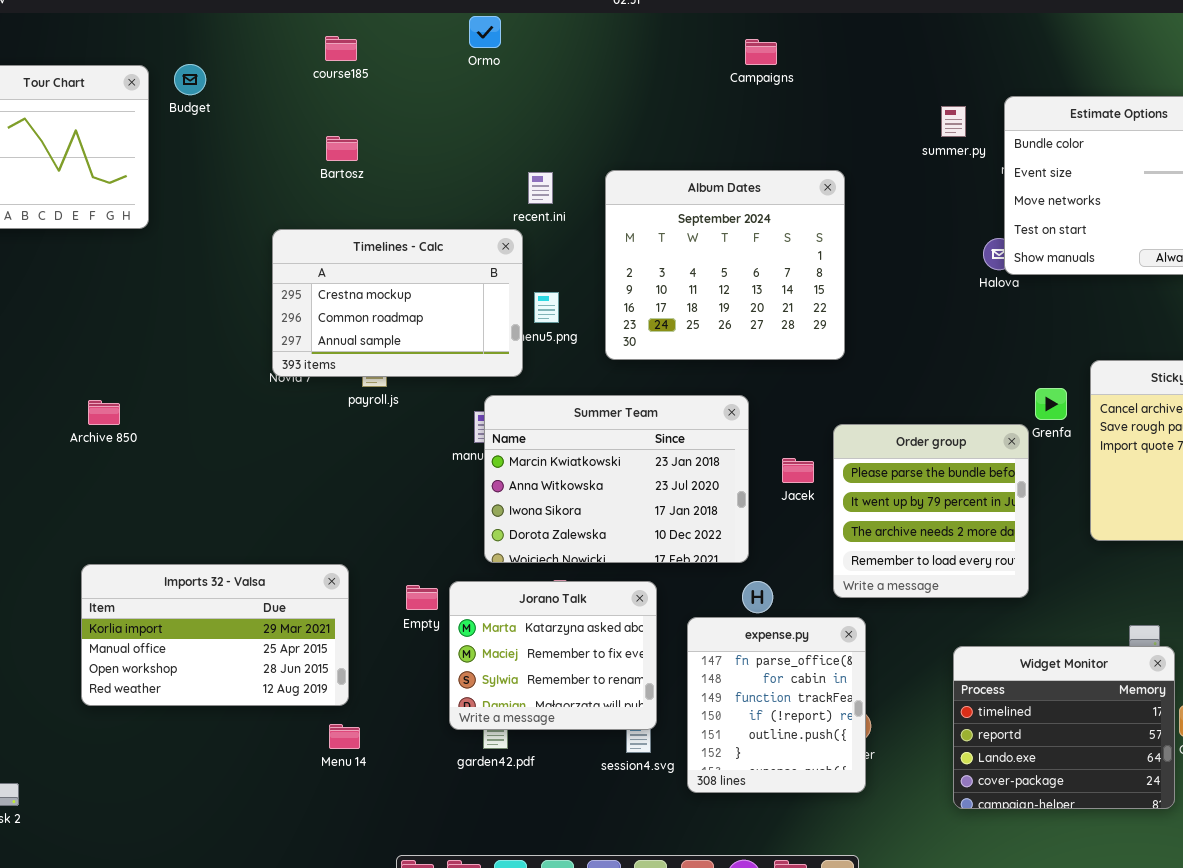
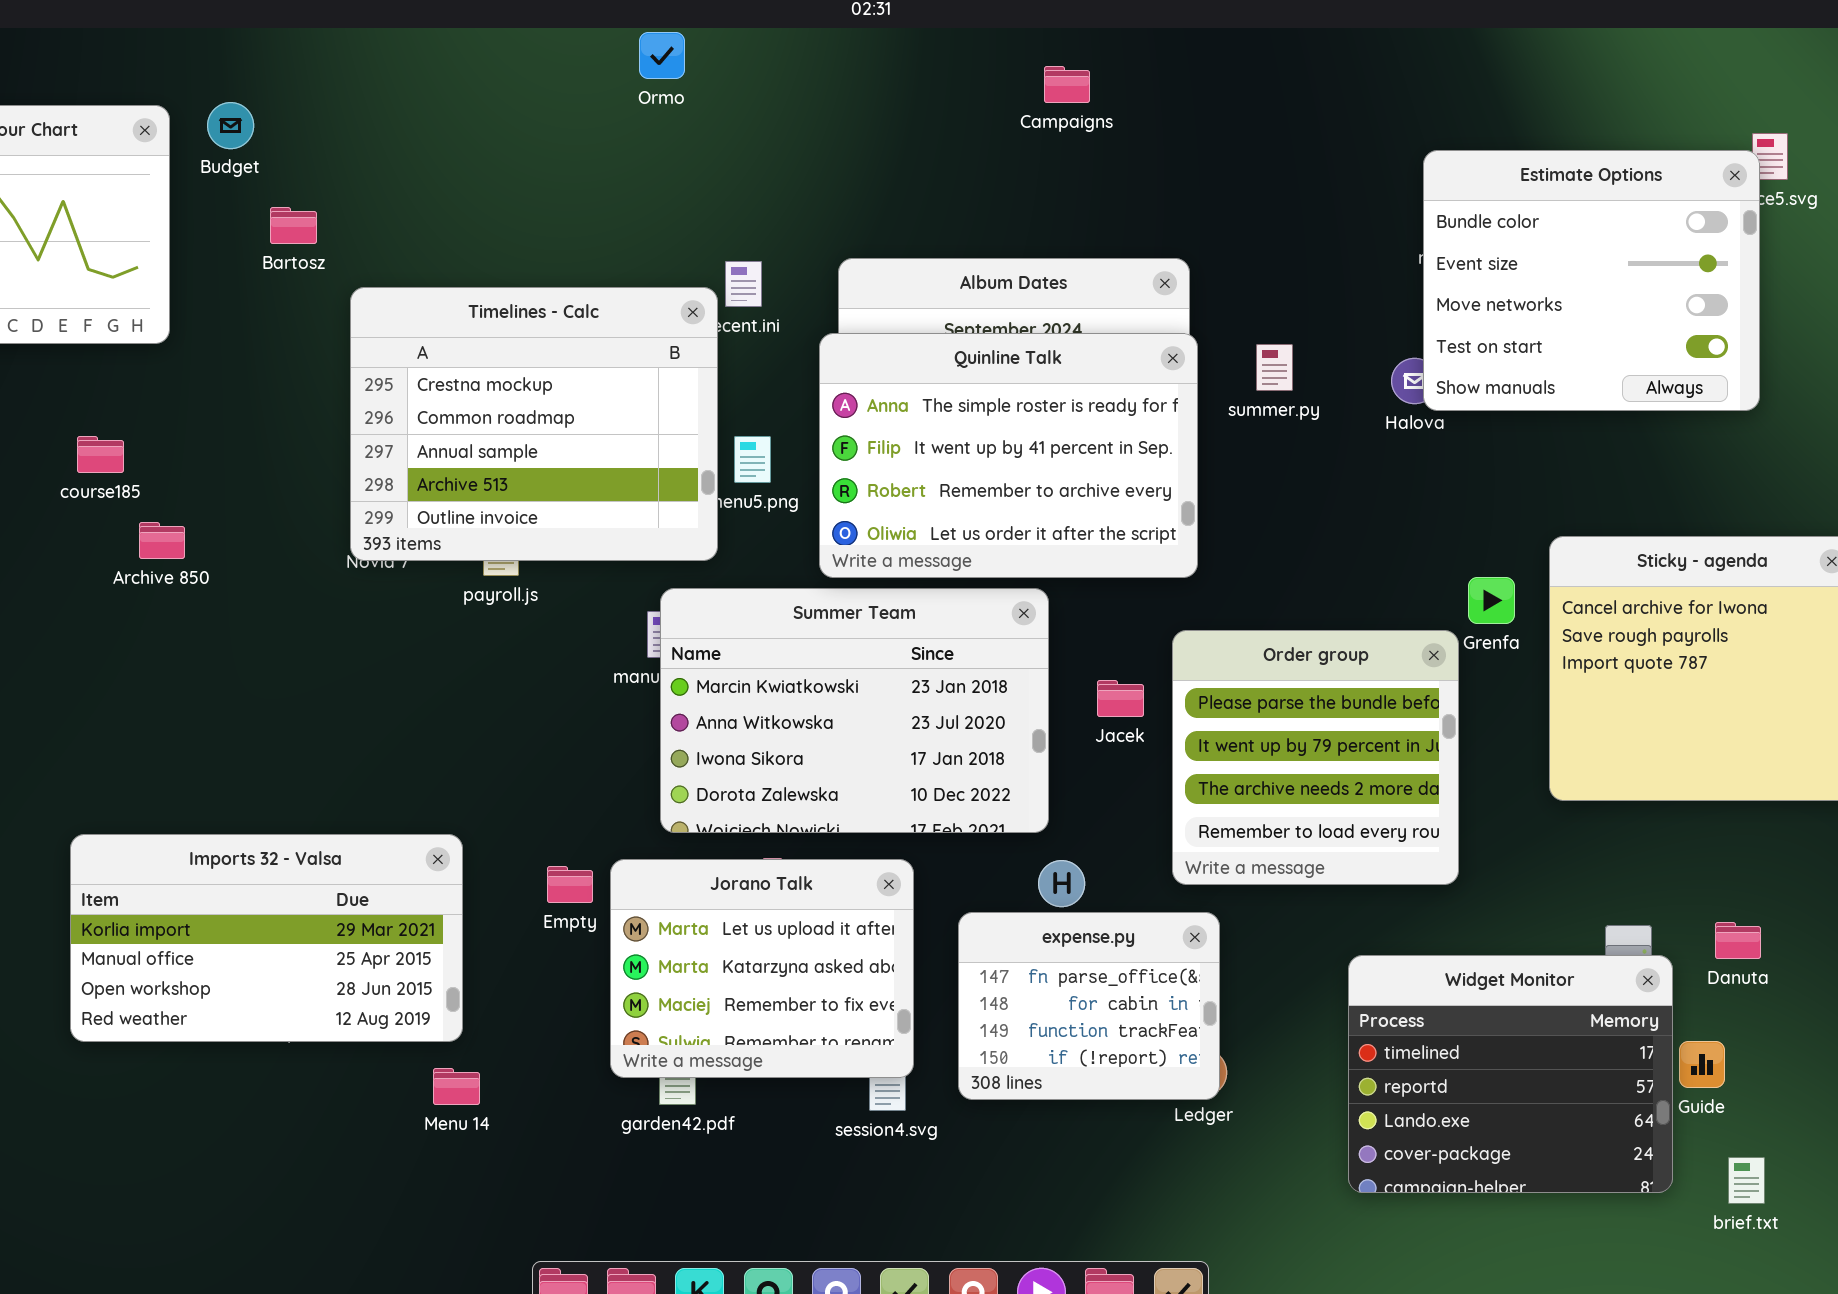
course185: [325,36,357,61] -> [77,436,124,473], moved
summer.py: [941,106,966,137] -> [1256,344,1293,391], moved
Bartosz: [326,136,358,161] -> [270,207,317,244], moved
Quinline Talk: none -> [819,333,1198,578], opened
Timelines - Calc: [272,229,523,377] -> [350,287,718,561], resized
Archive 850: [88,400,120,425] -> [139,522,185,559], moved
Jorano Talk: [449,581,657,730] -> [610,859,914,1078], scrolled up 1 row
expense.py: [687,617,866,793] -> [958,912,1220,1100], resized

